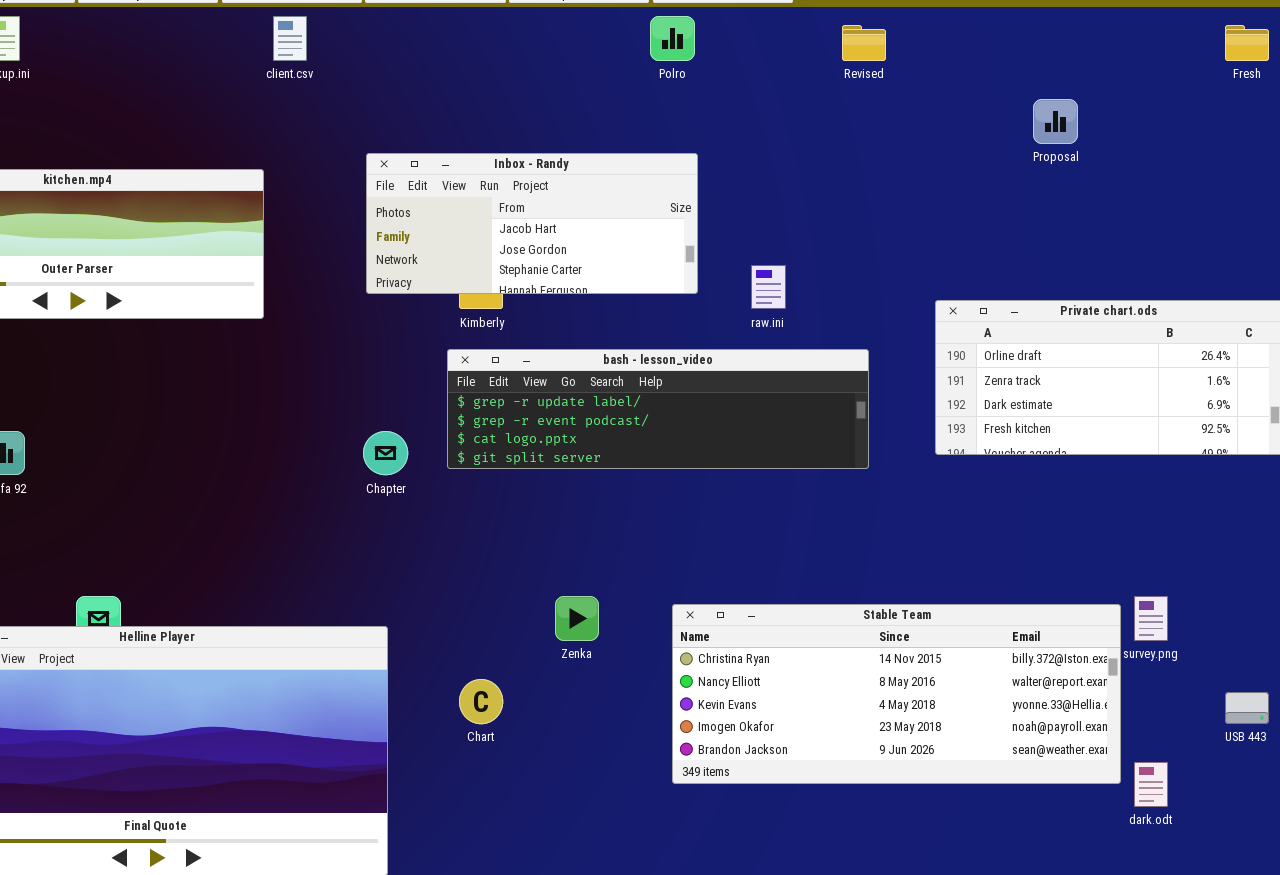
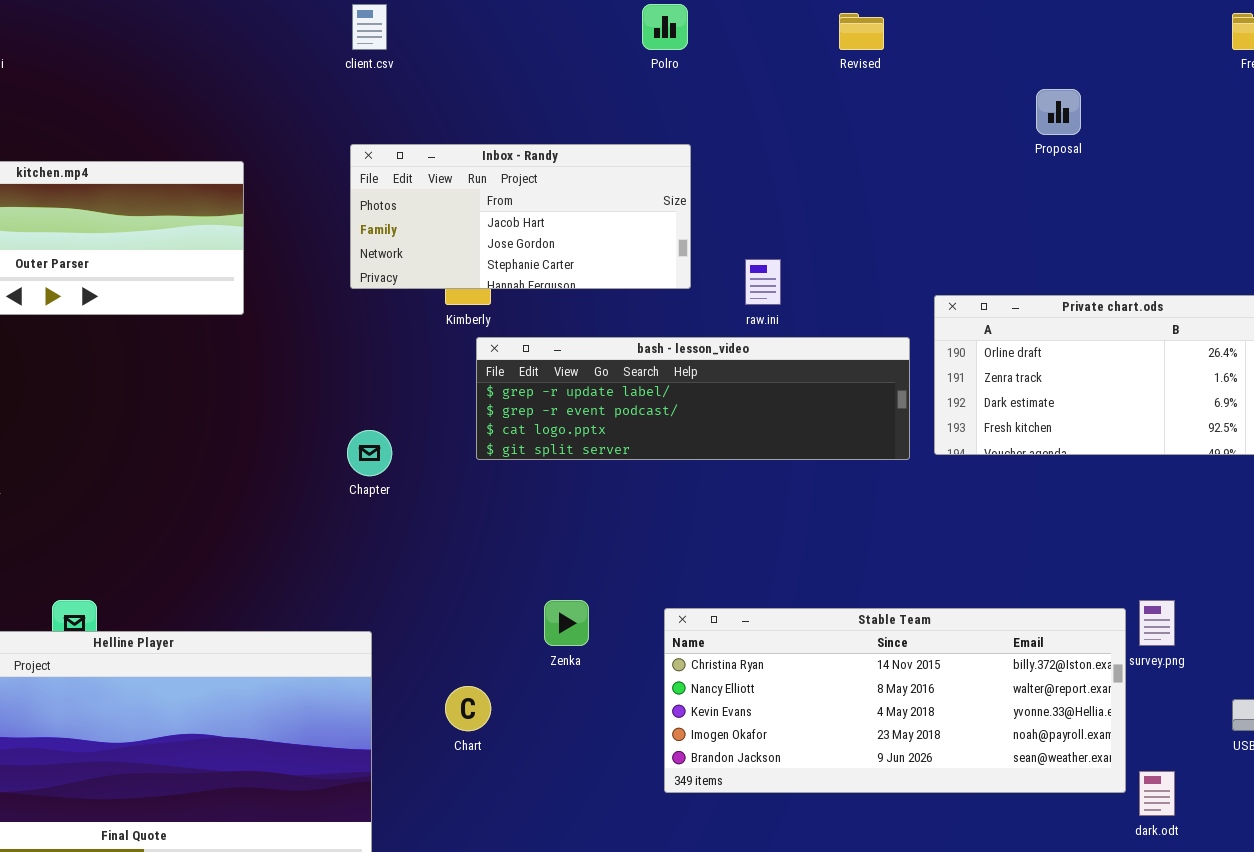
client.csv: [273,16,307,61] -> [352,4,387,50], moved
bash - lesson_video: [447,349,869,469] -> [476,337,910,460], moved

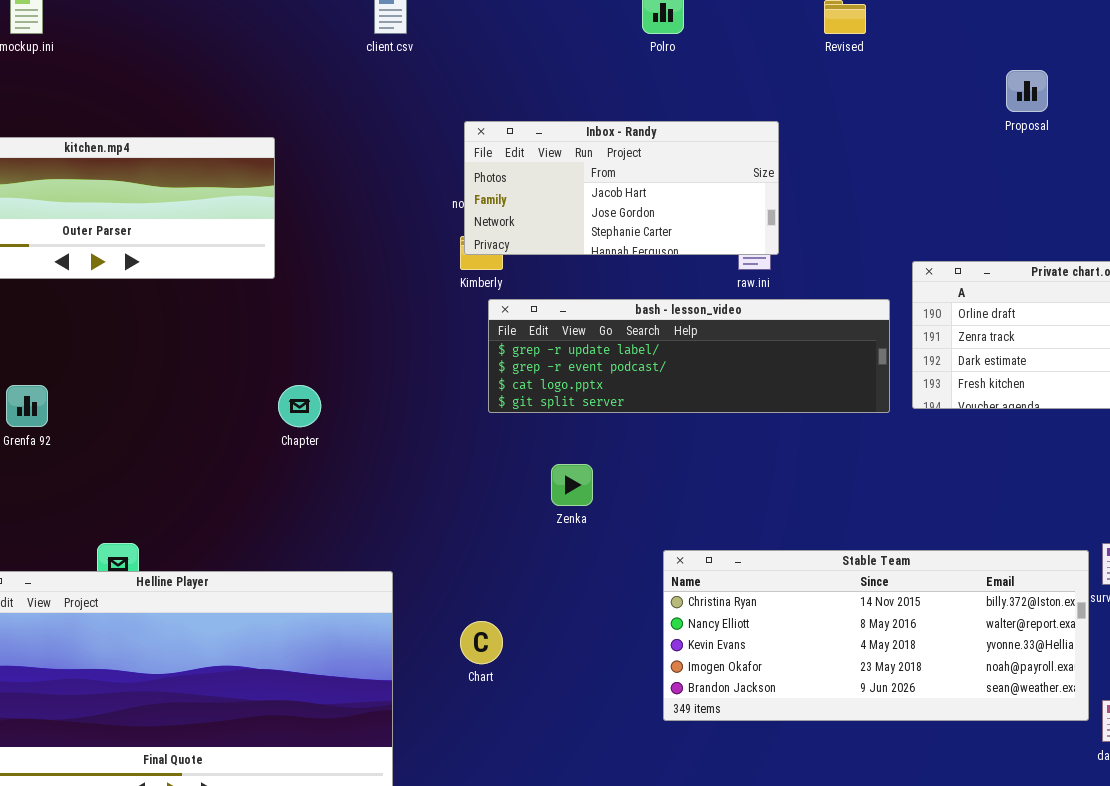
Inbox - Randy: [350,144,691,289] -> [464,121,779,255], moved
Chapter: [347,430,392,476] -> [278,385,321,427], moved
Zenka: [544,600,589,646] -> [551,464,593,506], moved

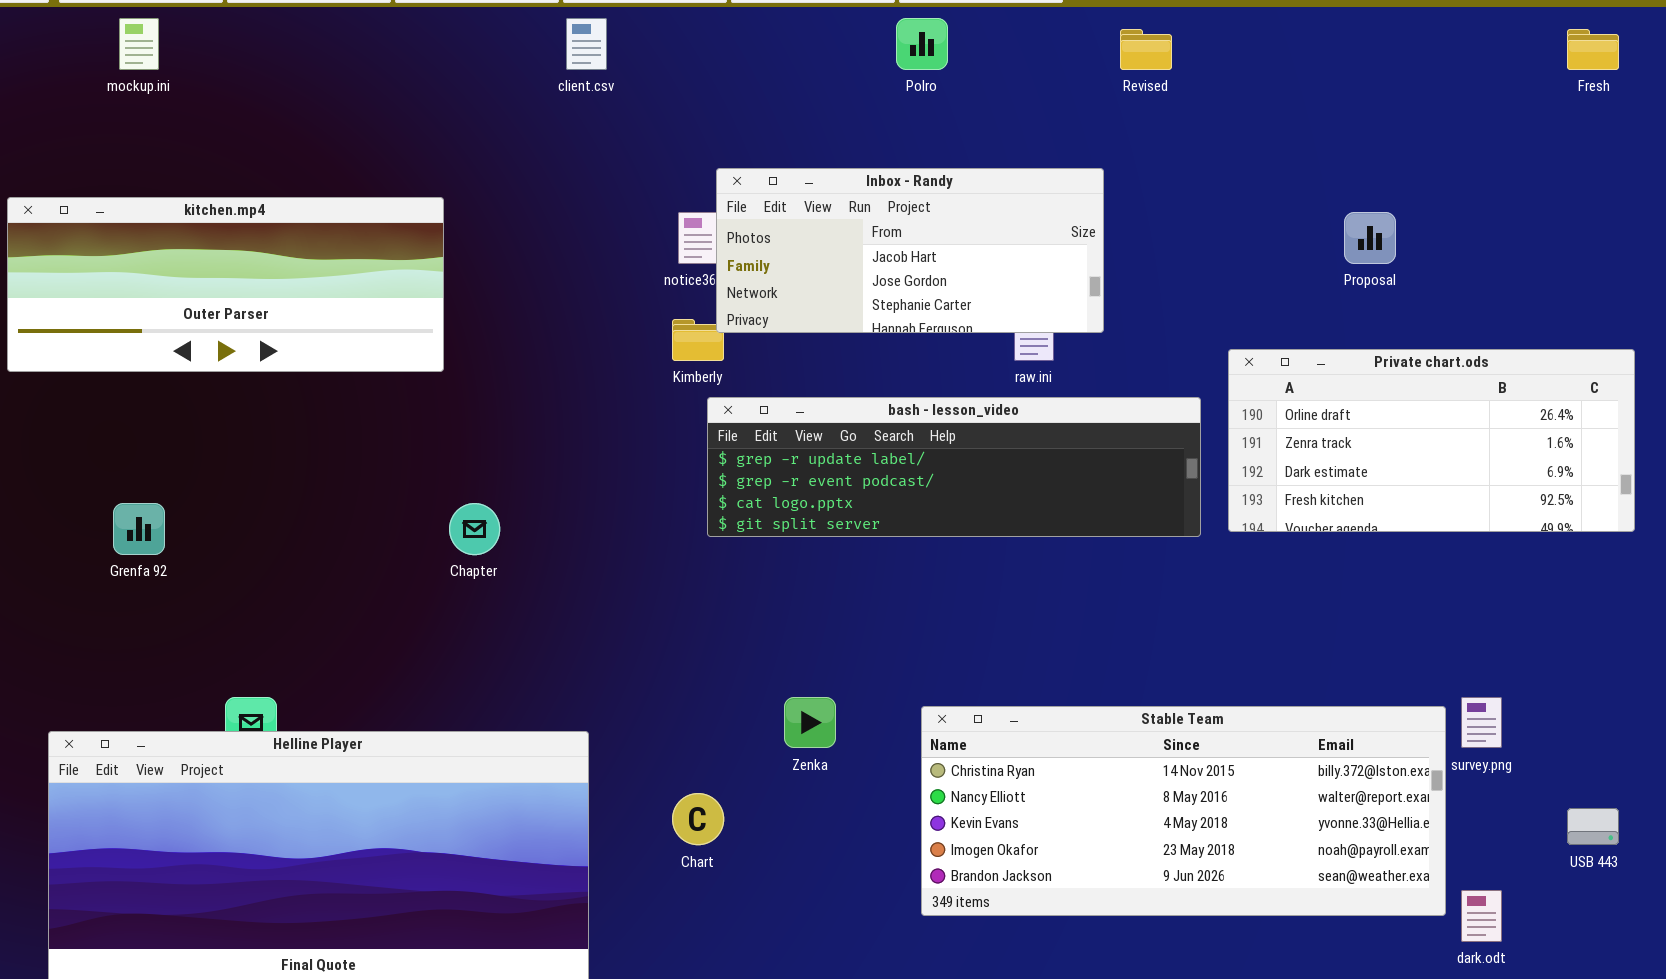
Proposal: [1006,70,1048,112] -> [1344,212,1396,264], moved
Inbox - Randy: [464,121,779,255] -> [716,168,1104,333], moved
Zenka: [551,464,593,506] -> [784,697,836,748], moved

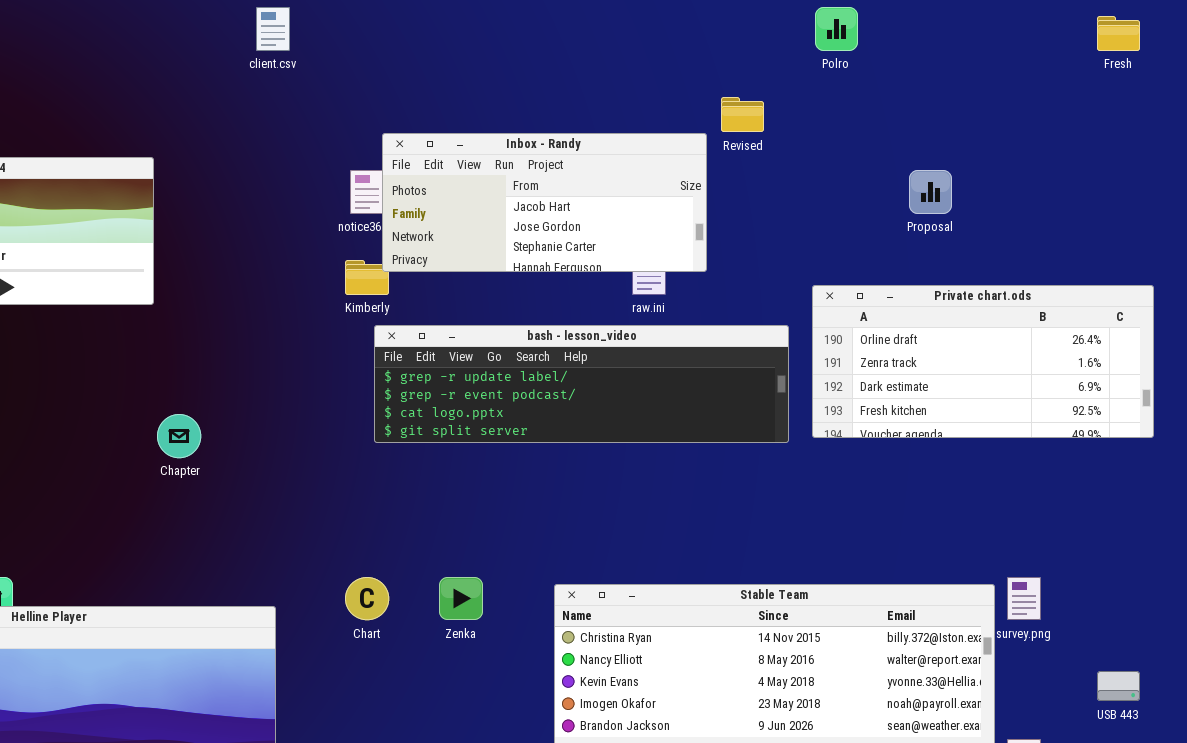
Polro: [896,18,948,70] -> [815,7,858,51], moved
Revised: [1120,29,1172,70] -> [721,97,764,132], moved
Chart: [672,793,724,845] -> [345,577,389,620], moved

